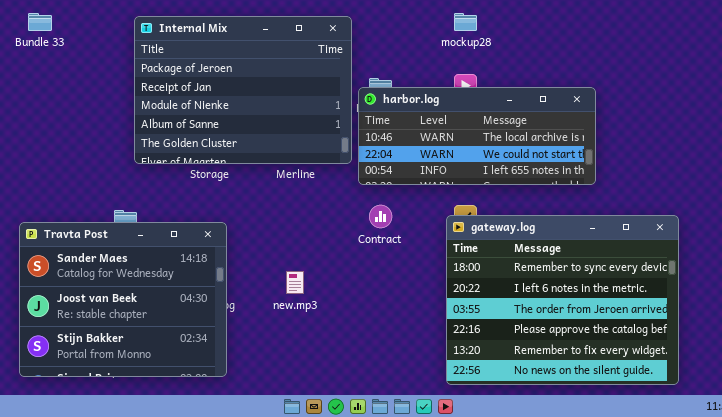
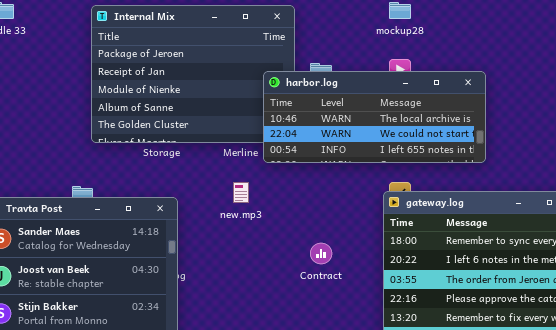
harbor.log: [358,87,596,185] -> [263,71,486,163], moved
Contract: [369,205,392,228] -> [310,243,332,264], moved
new.mp3: [286,271,304,294] -> [233,182,249,203], moved

